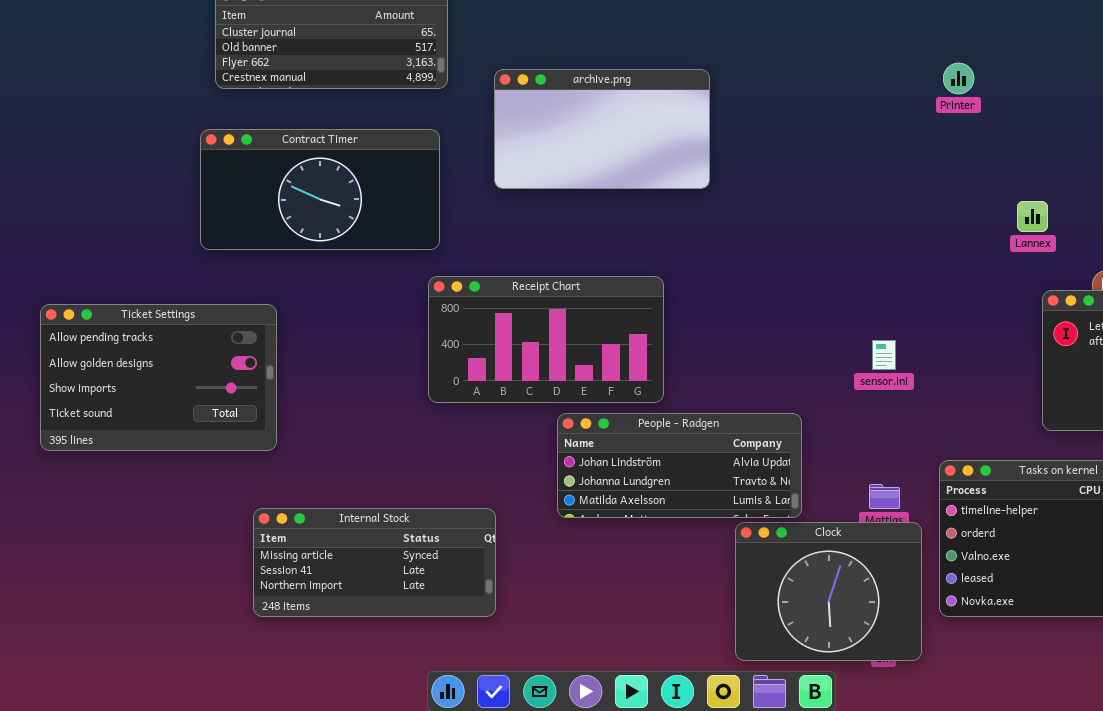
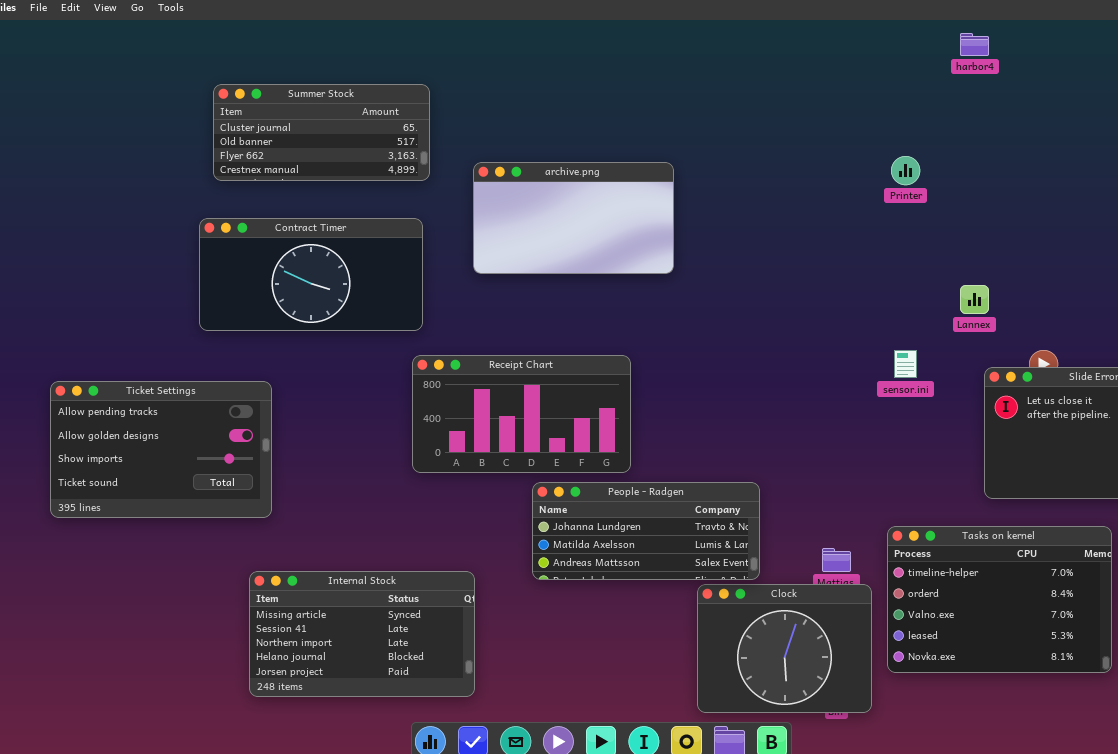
sensor.ini: [872,340,896,370] -> [894,350,917,378], moved
People - Radgen: [557,413,802,518] -> [532,482,760,580], scrolled down 1 row
Internal Stock: [253,508,496,617] -> [249,571,475,697], resized

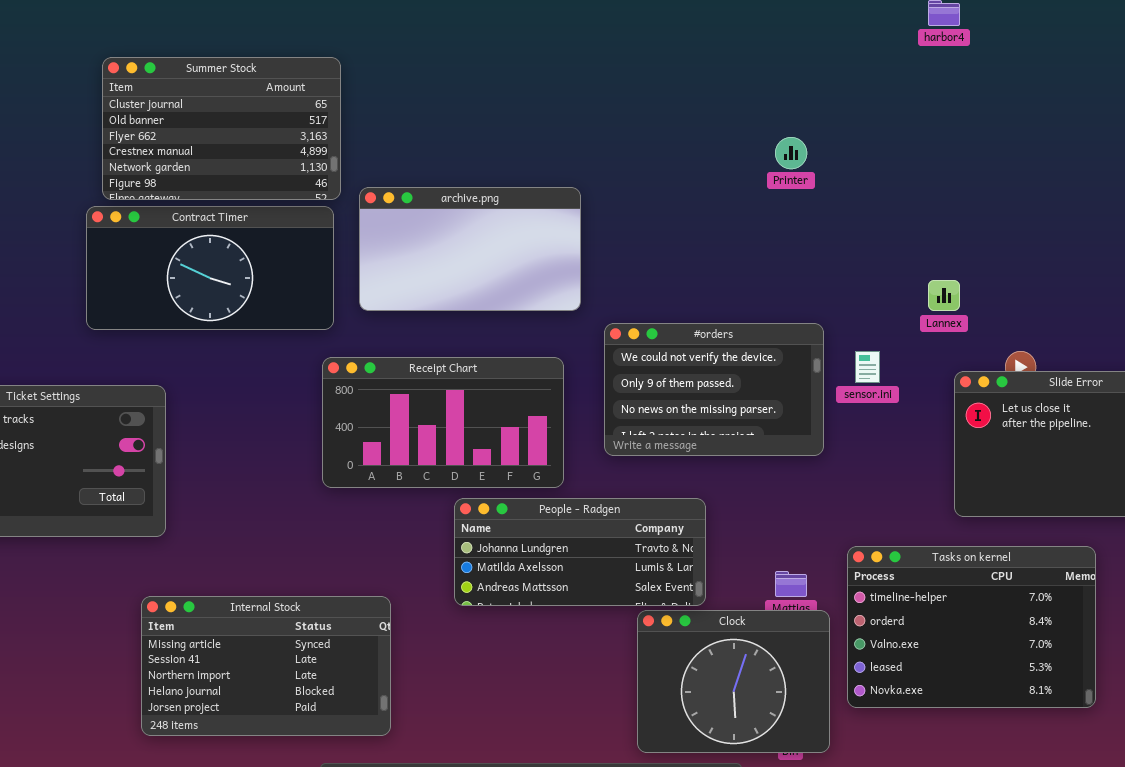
Summer Stock: [213,84,430,181] -> [102,57,341,200], resized
Printer: [891,156,920,185] -> [775,137,807,169], moved
archive.png: [473,162,674,274] -> [359,187,581,311], moved
#orders: none -> [604,323,824,456], opened

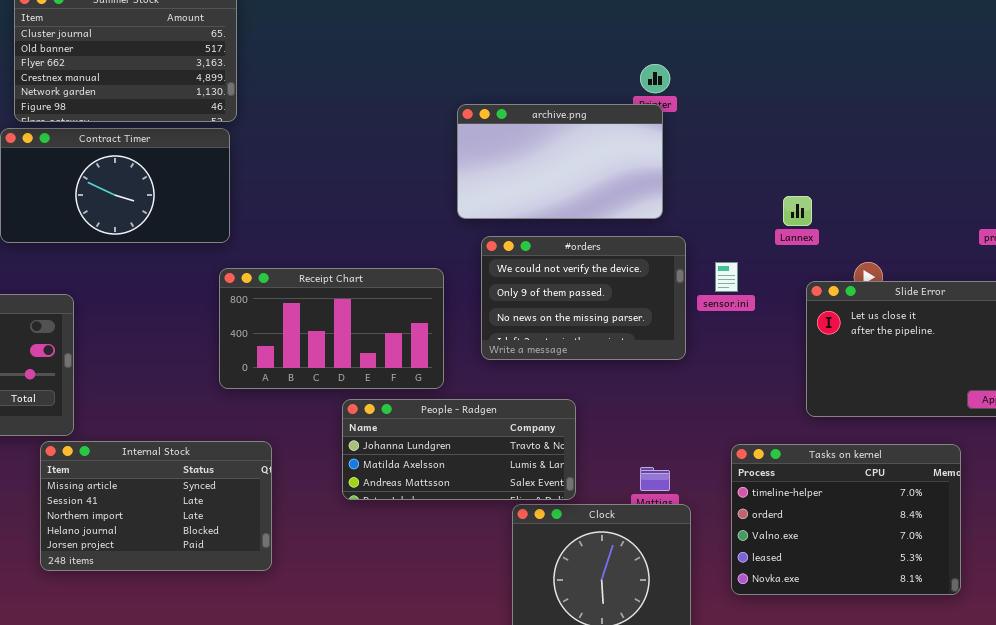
archive.png: [359,187,581,311] -> [457,104,663,219], moved
Tasks on kernel: [847,546,1096,708] -> [731,444,961,595], moved
Internal Stock: [141,596,391,736] -> [40,441,272,571], moved

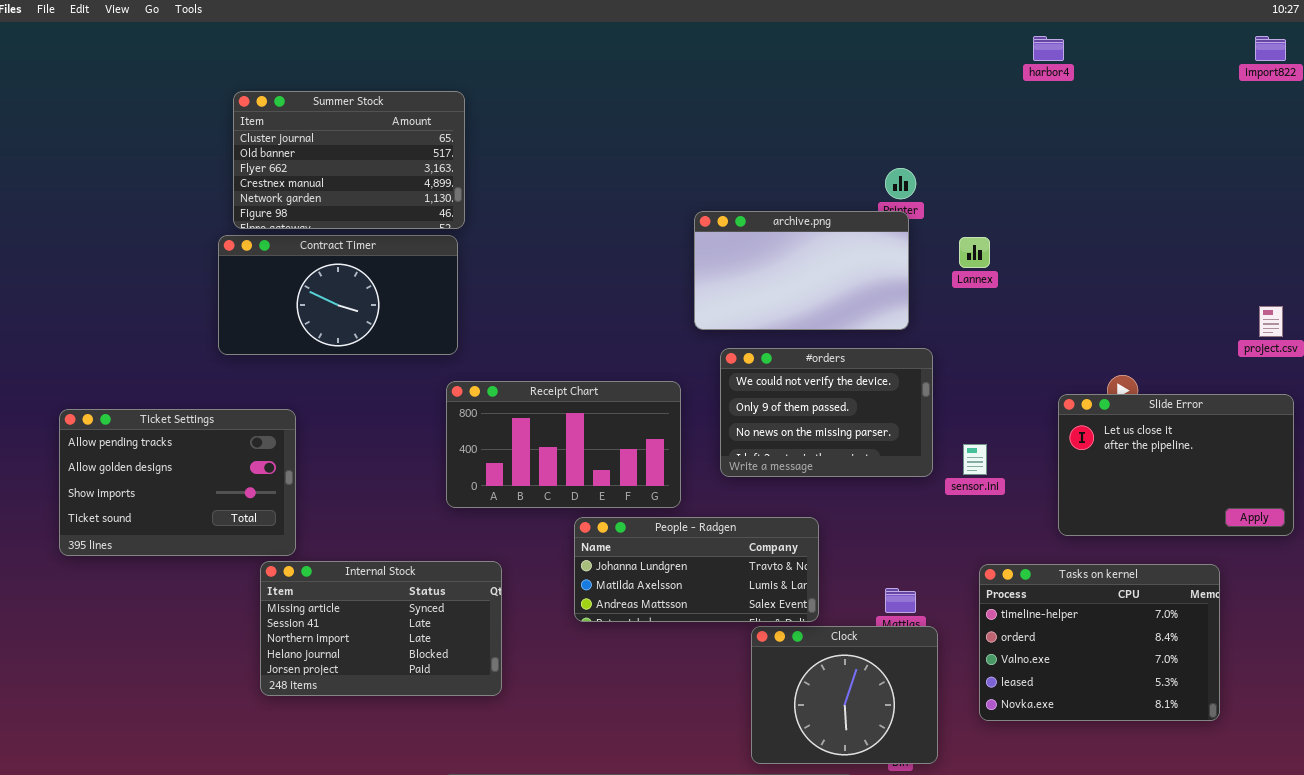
Lannex: [783,196,812,226] -> [959,237,990,268], moved
sensor.ini: [715,262,738,292] -> [963,444,987,475], moved

